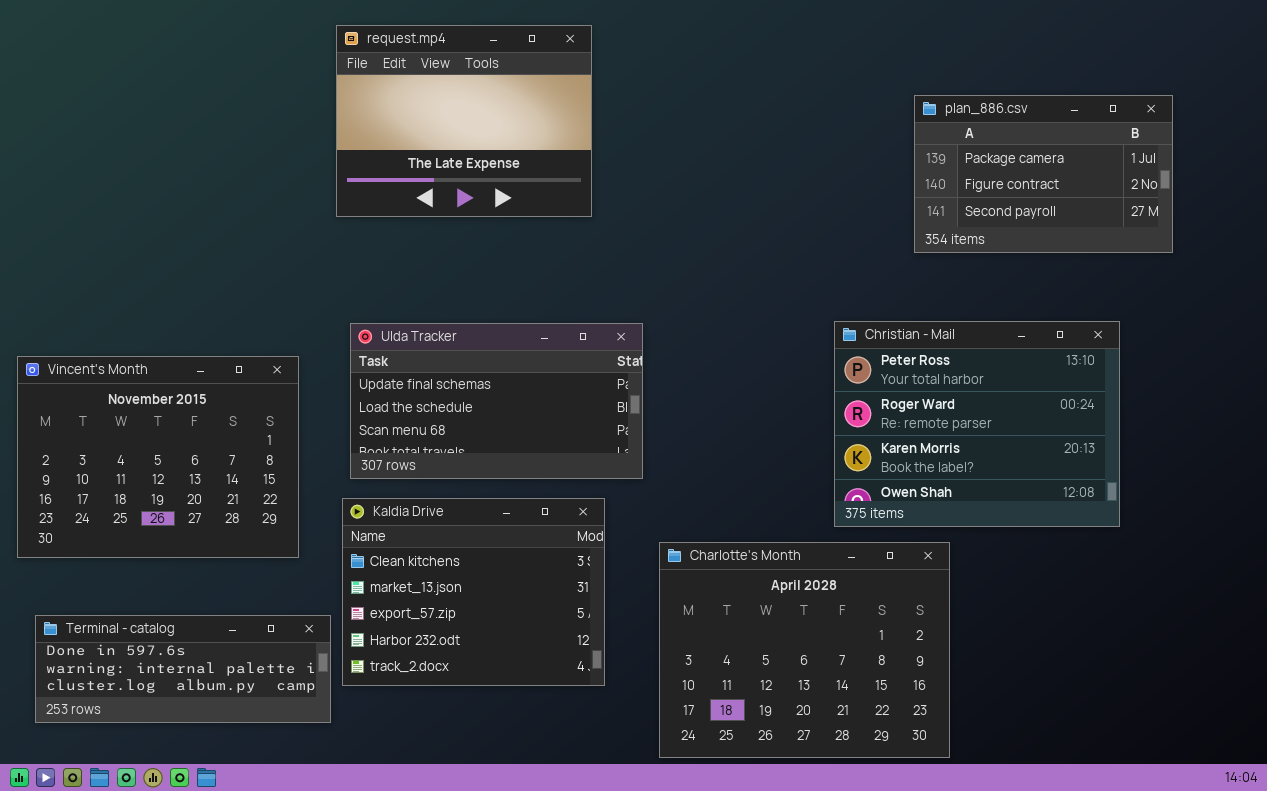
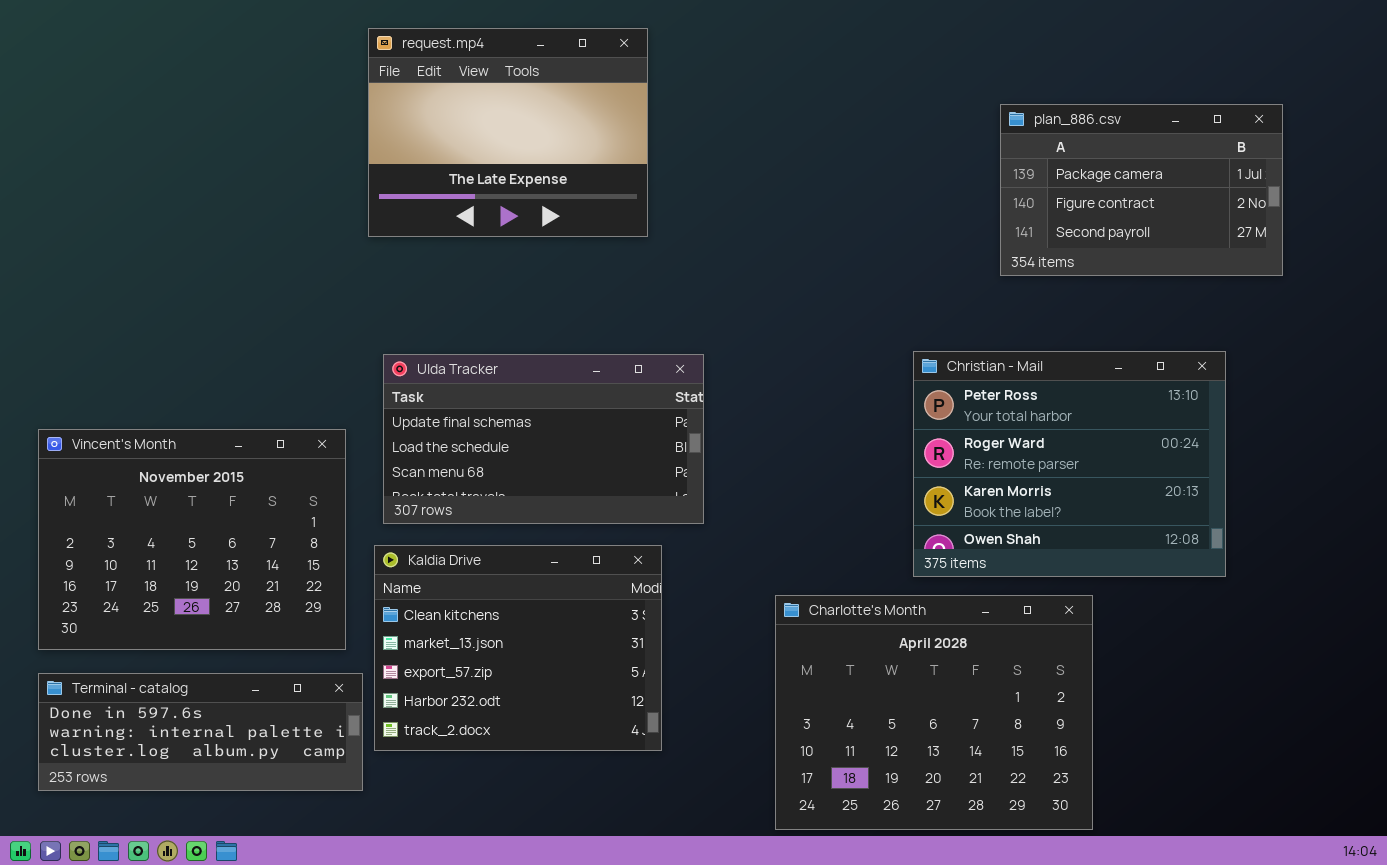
Vincent's Month: [17,356,299,558] -> [38,429,346,650], moved
Charlotte's Month: [659,542,950,758] -> [775,595,1093,830], moved

